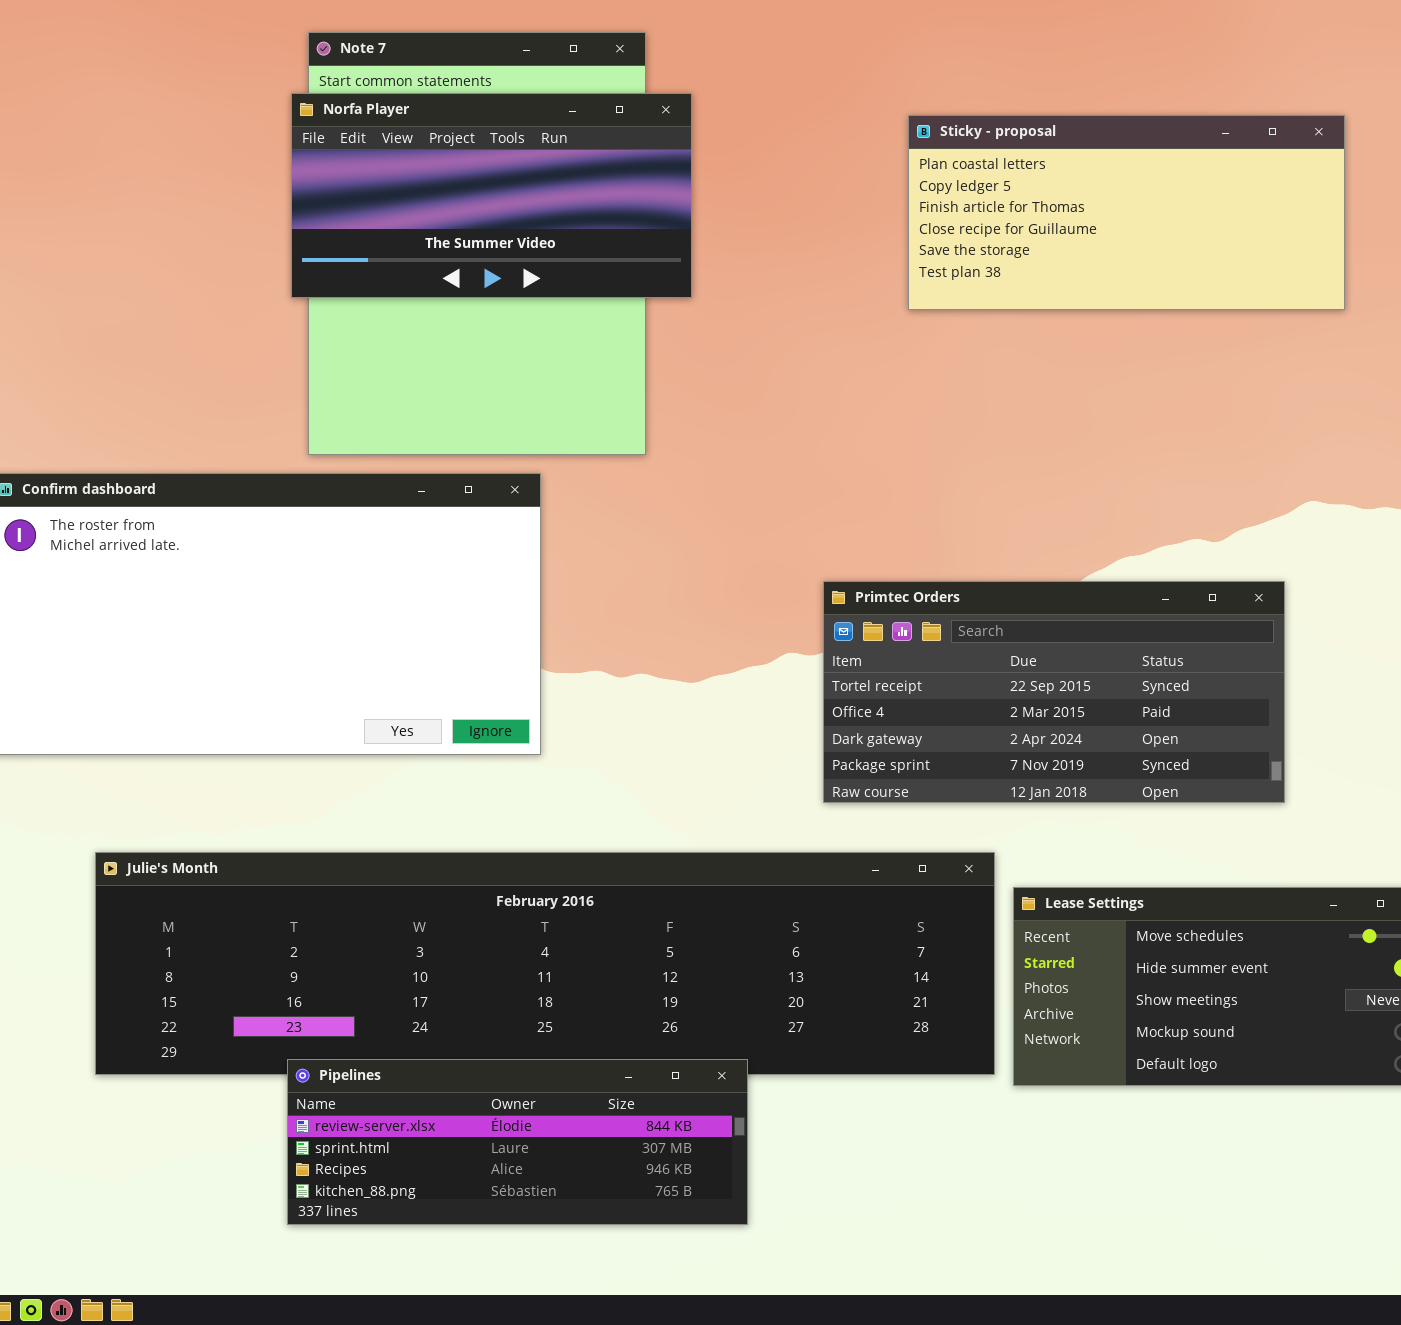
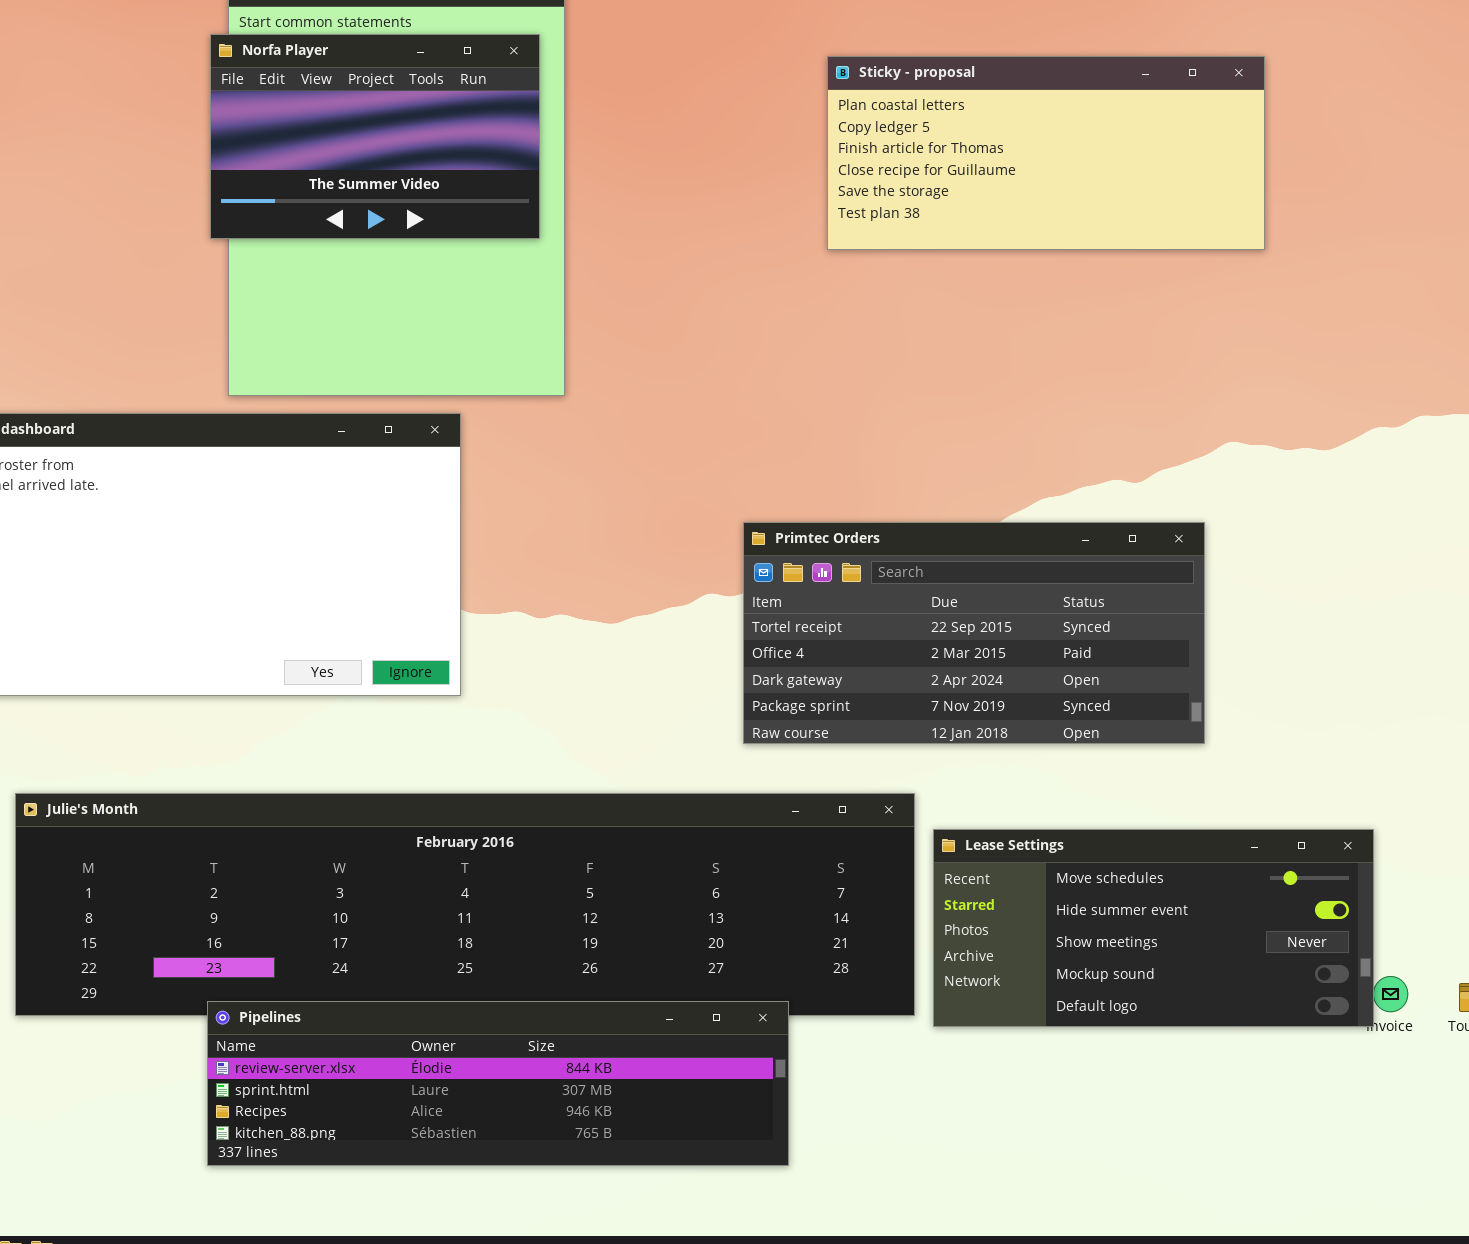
Norfa Player: [291,93,692,298] -> [210,34,540,239], resized
Pipelines: [287,1059,748,1225] -> [207,1001,789,1166], resized

